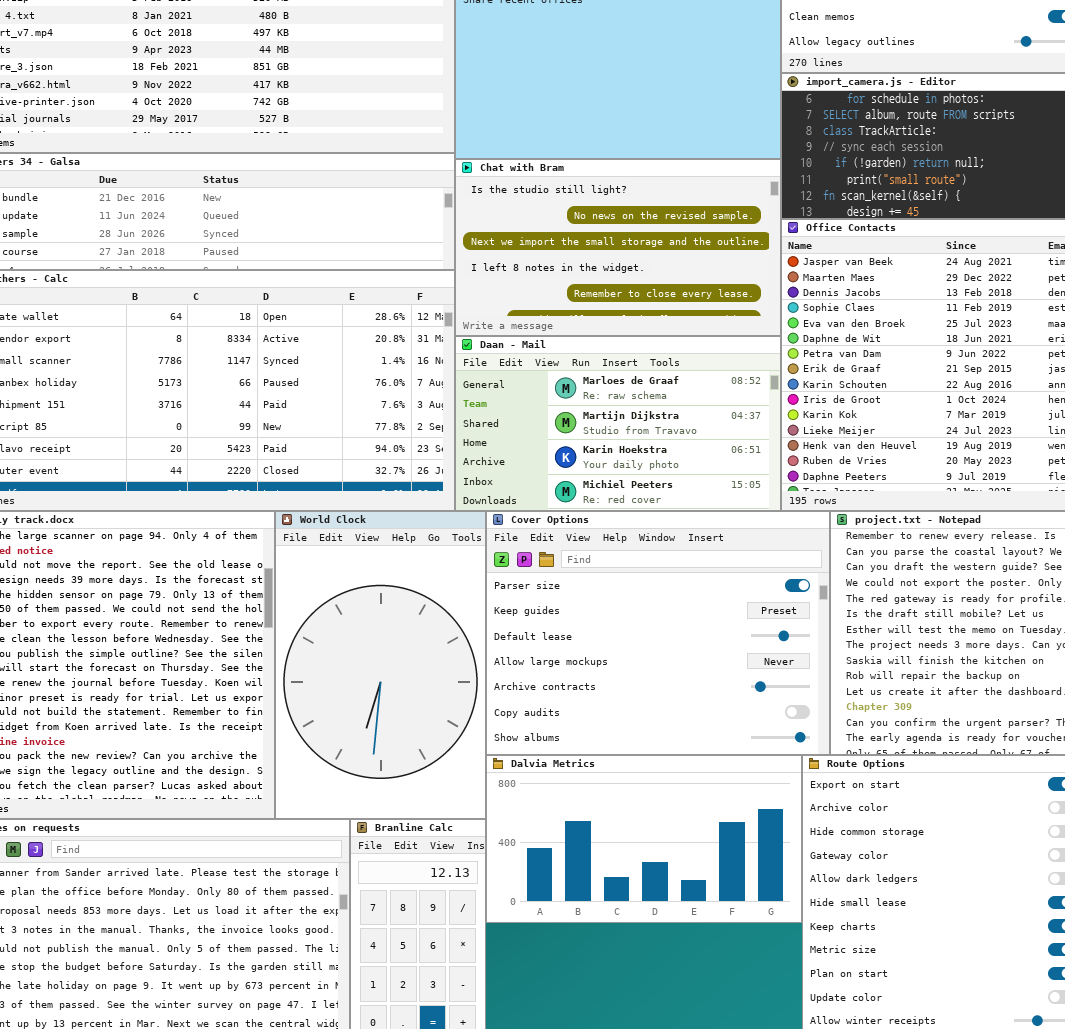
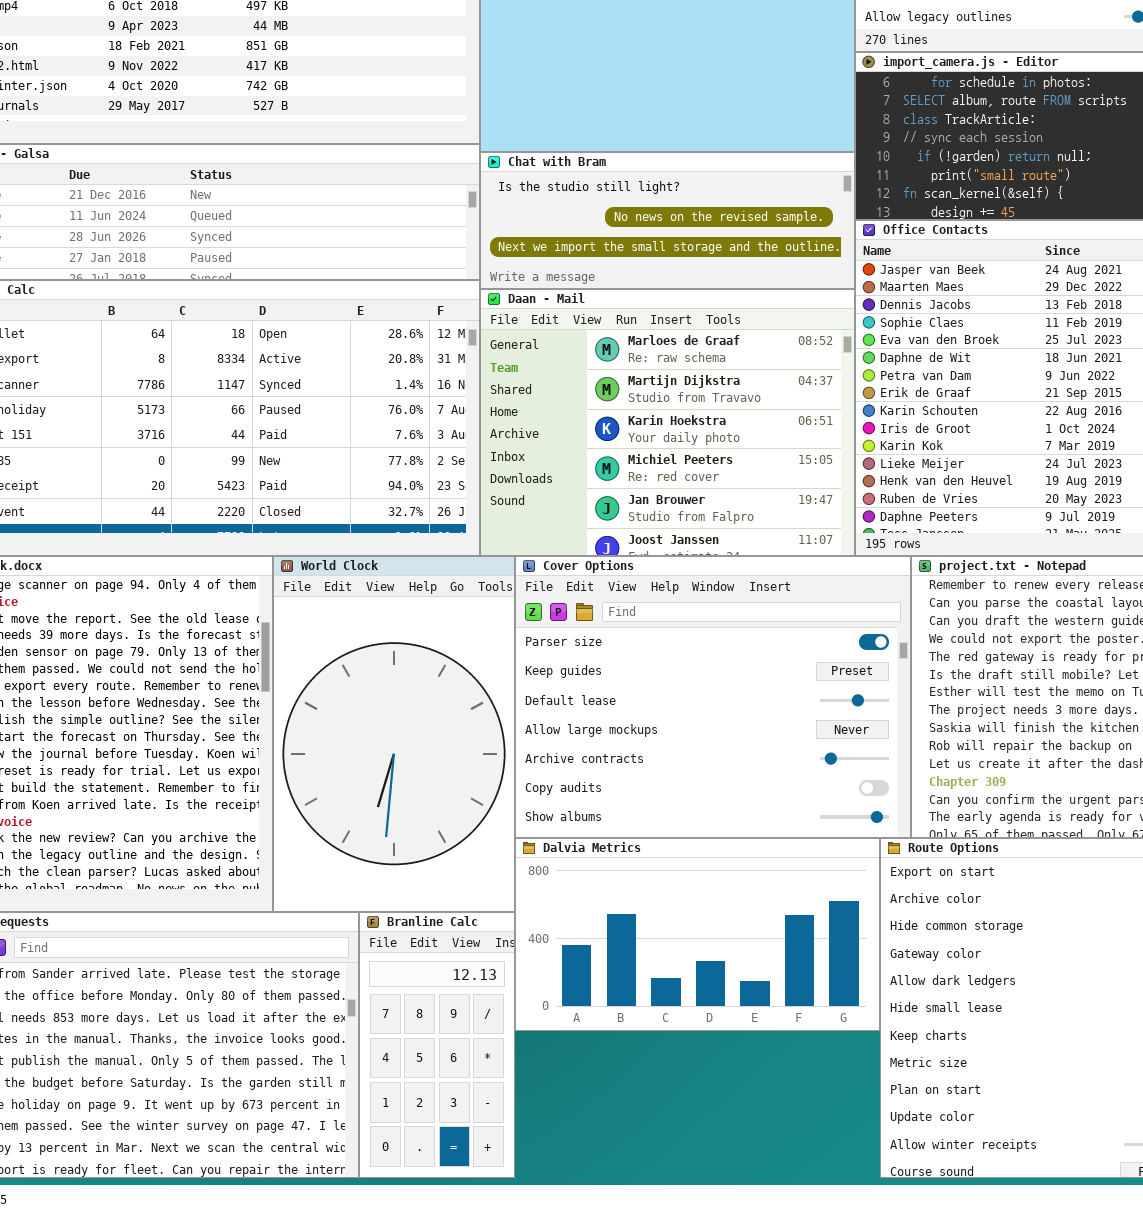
Chat with Bram: [455,159,781,336] -> [480,152,855,289], resized
Daan - Mail: [455,336,781,511] -> [480,289,855,556], resized

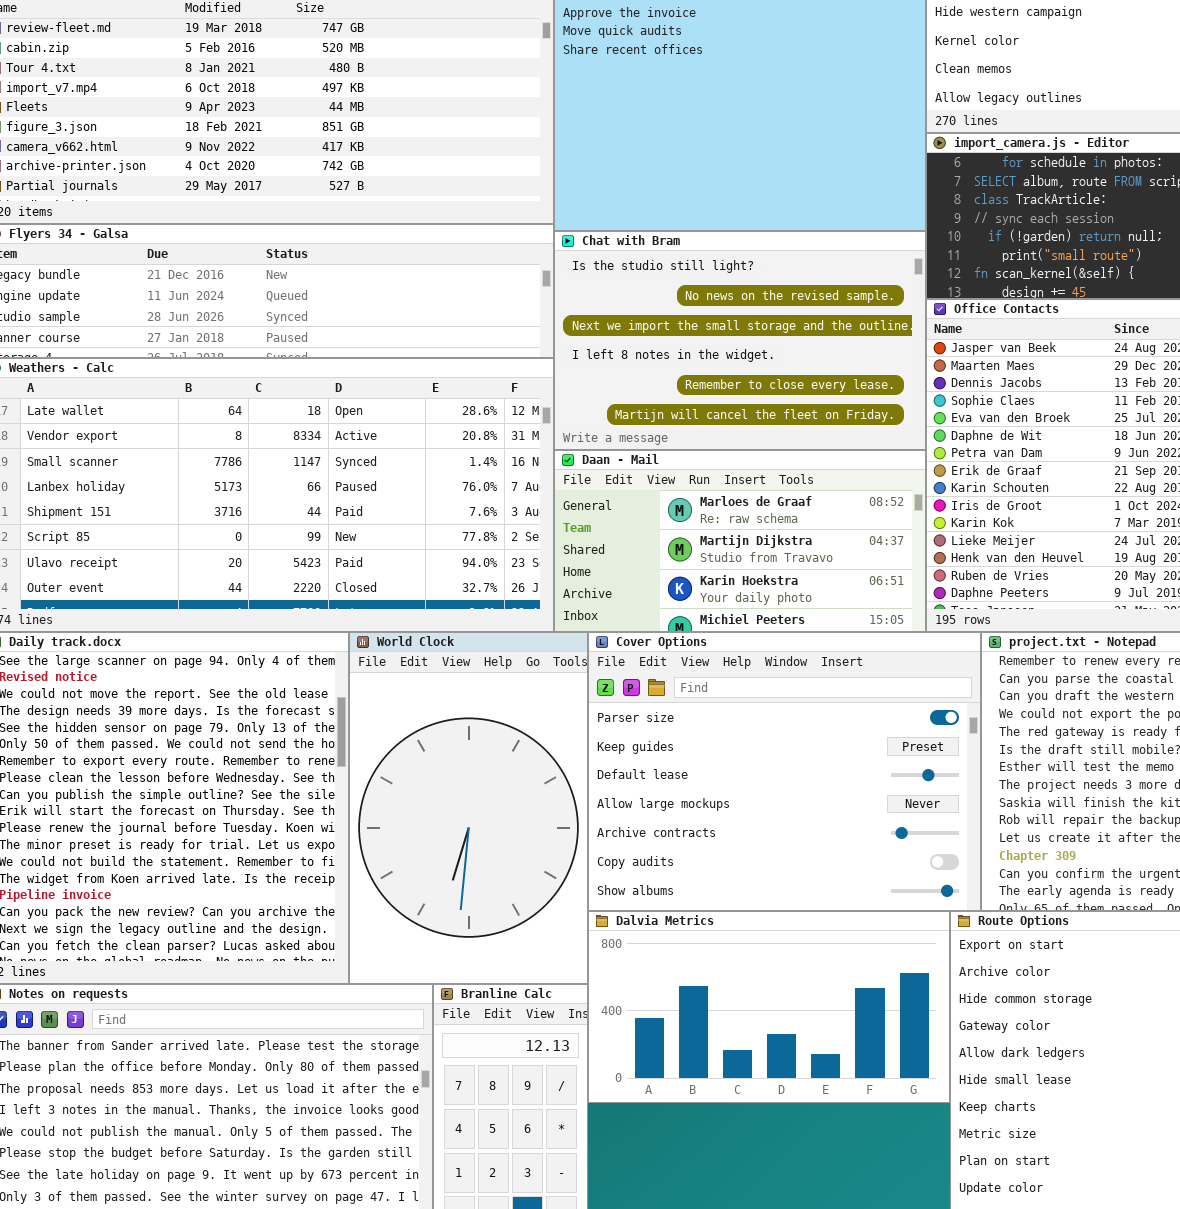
Chat with Bram: [480,152,855,289] -> [554,231,926,450], resized
Daan - Mail: [480,289,855,556] -> [554,450,926,632], resized

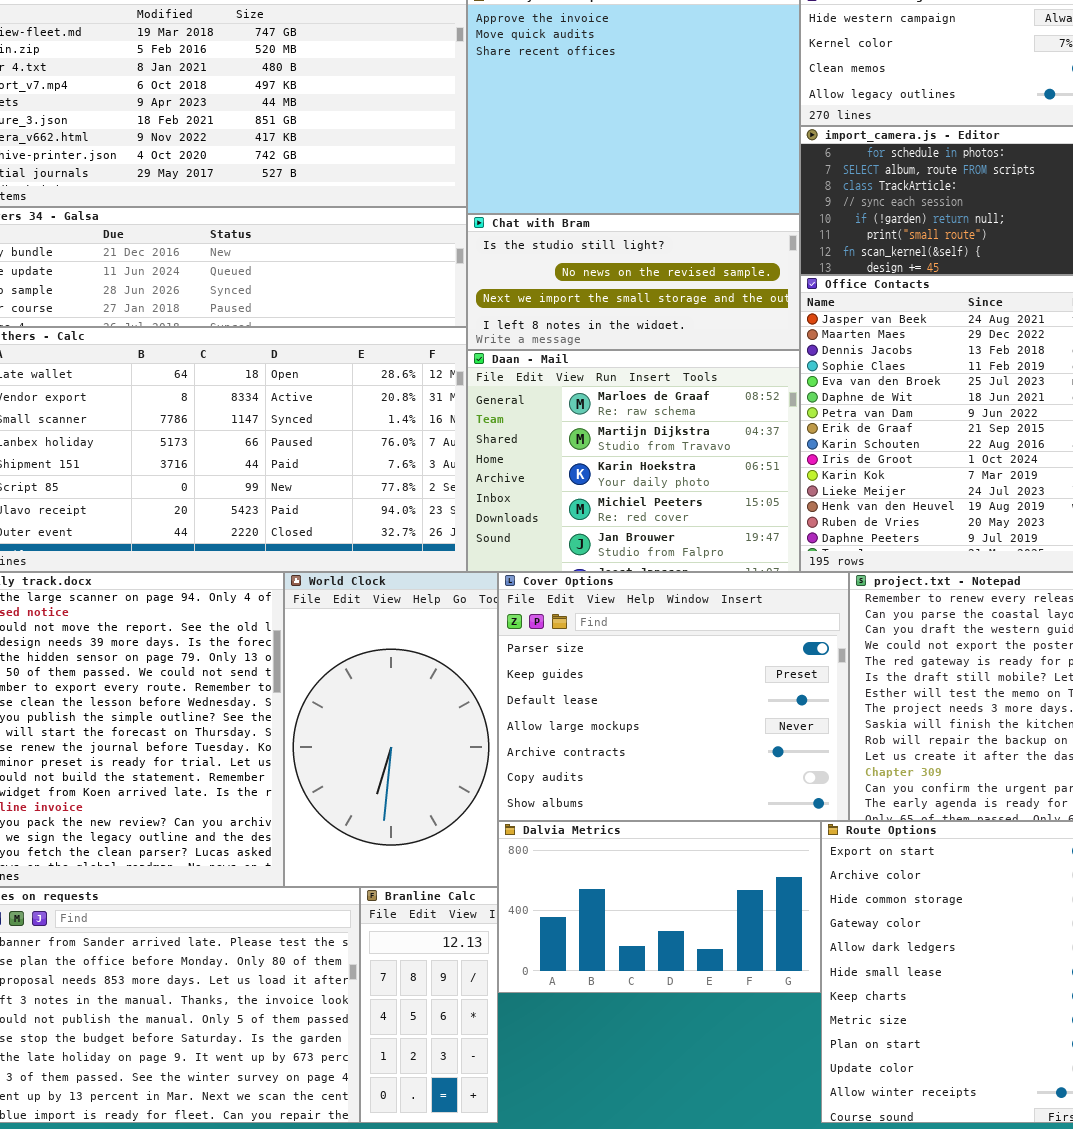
Chat with Bram: [554,231,926,450] -> [467,214,800,350], resized
Daan - Mail: [554,450,926,632] -> [467,350,800,572], resized

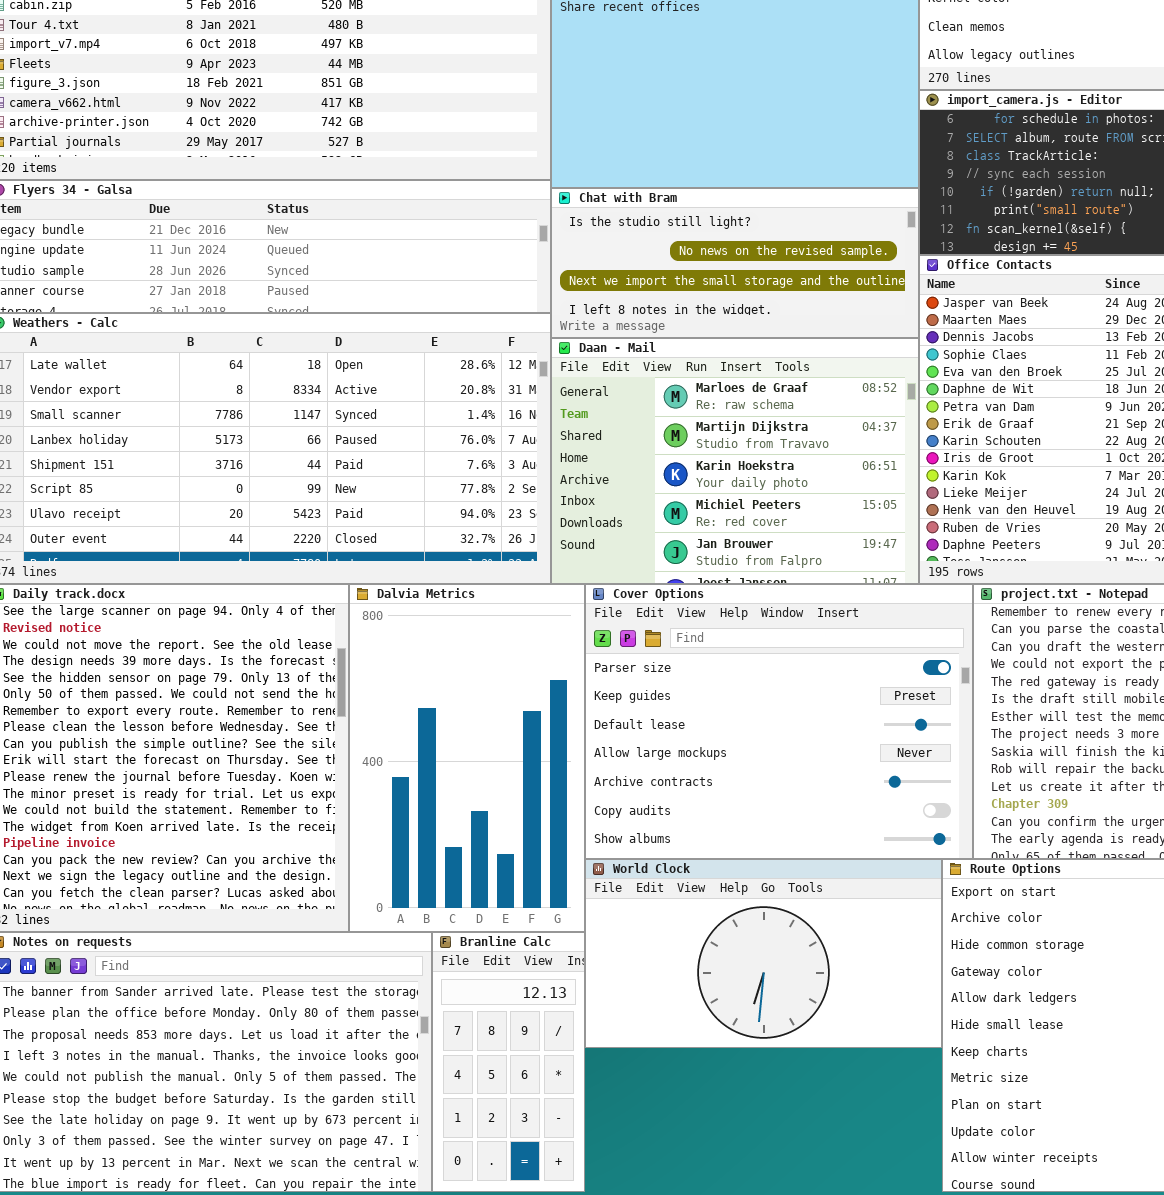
World Clock: [284,572,498,887] -> [585,859,942,1048], moved, resized
Dalvia Metrics: [498,821,821,993] -> [349,584,585,932], moved, resized

